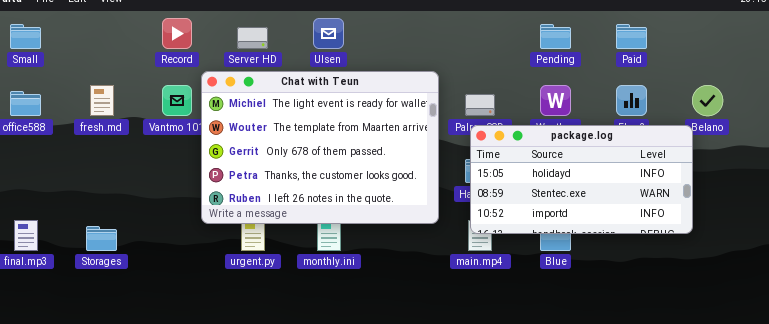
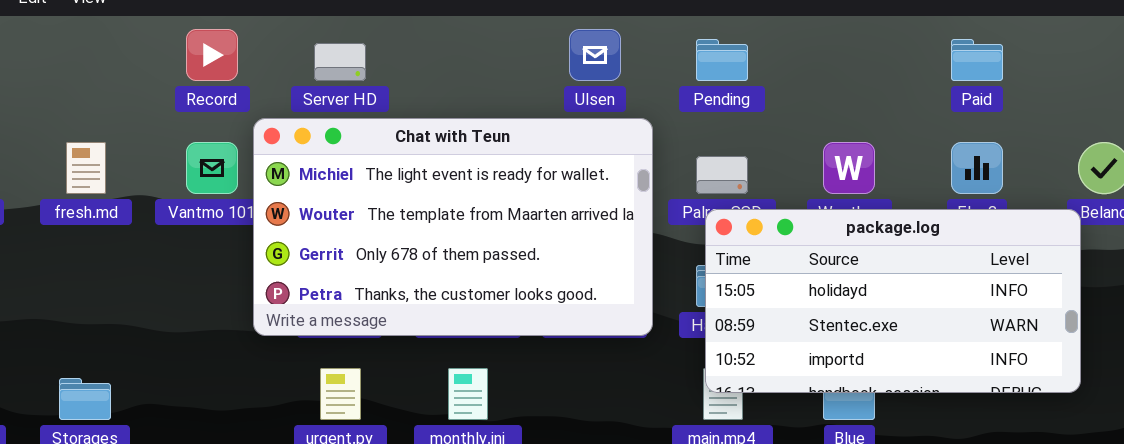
Ulsen: [313,18,344,49] -> [569,29,621,81], moved
Pending: [540,24,571,49] -> [696,39,748,81], moved
Chat with Teun: [201,71,439,224] -> [253,118,653,336], resized

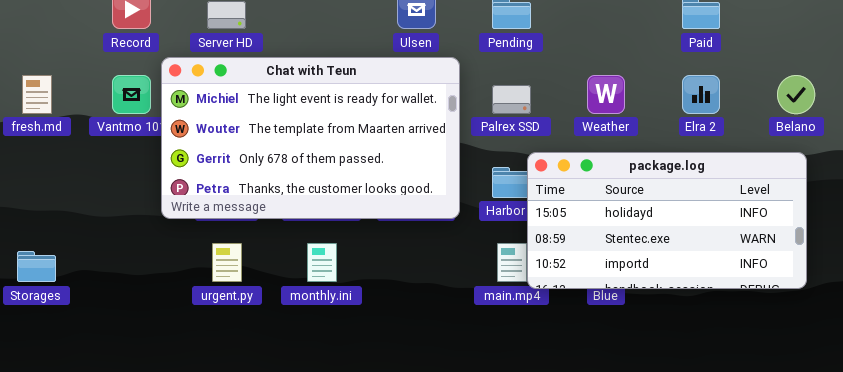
package.log: [705,209,1081,393] -> [527,152,807,289], moved

